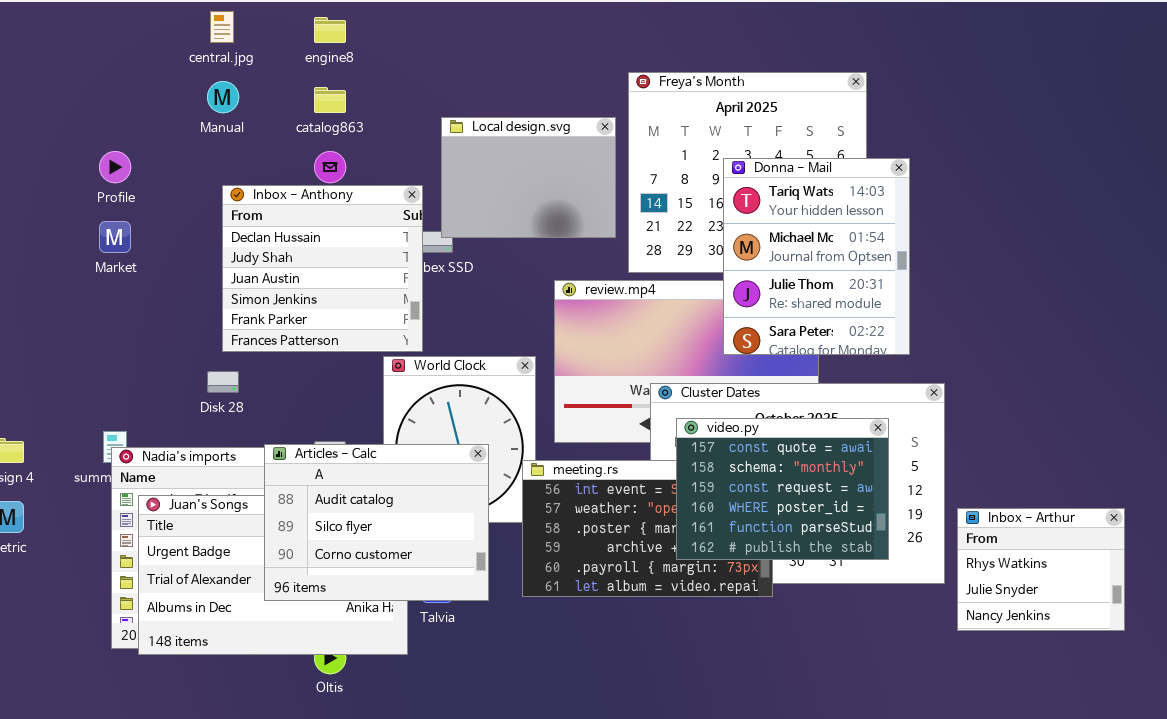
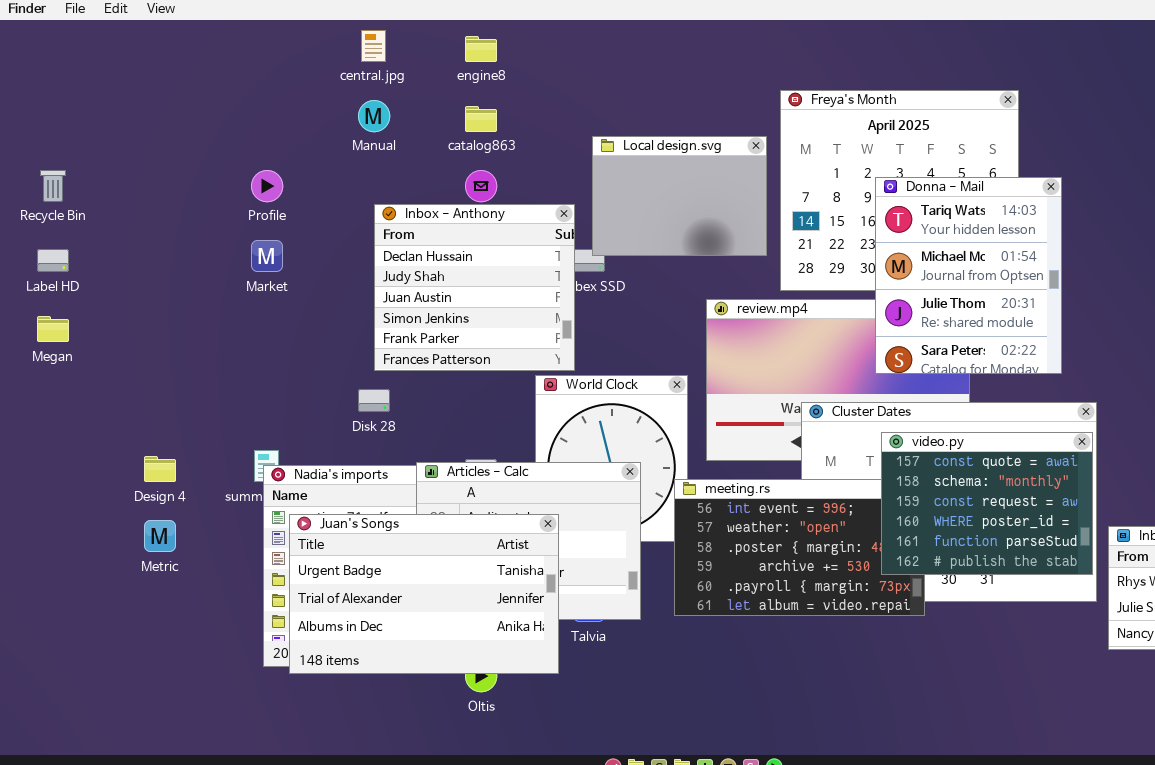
video.py: [676,418,889,560] -> [881,432,1093,575], moved
Juan's Songs: [138,495,408,655] -> [289,514,559,674], raised

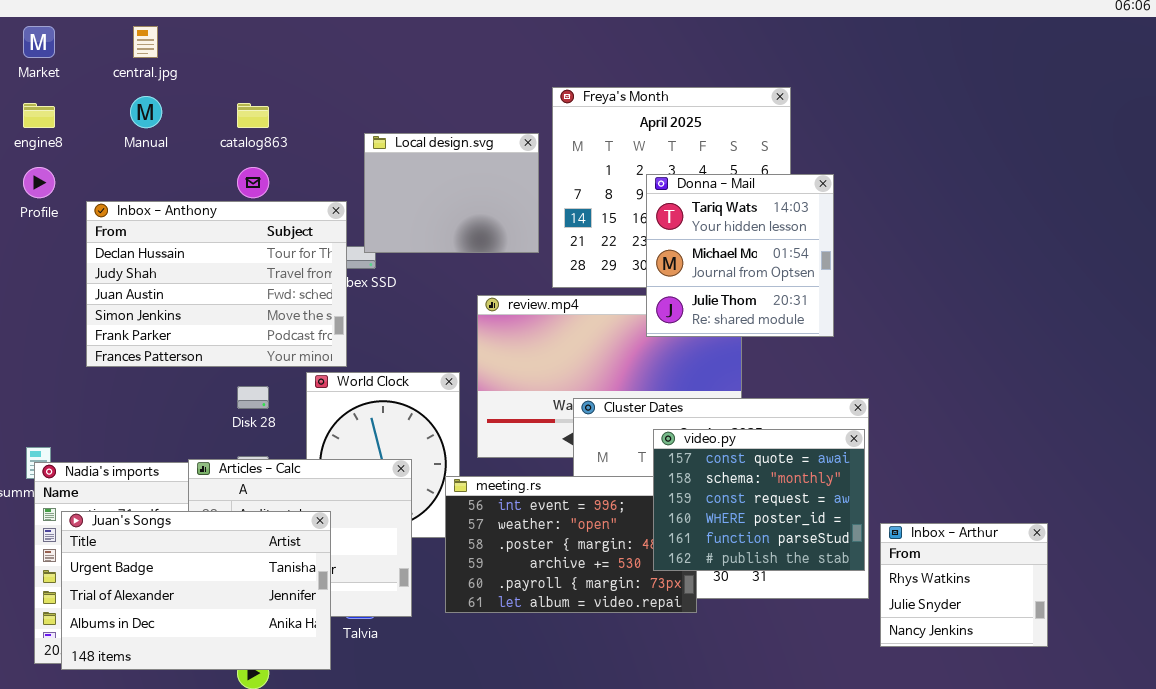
engine8: [465,36,497,62] -> [23,103,55,128], moved
Donna - Mail: [875,177,1062,374] -> [646,174,834,337], resized
Inbox - Anthony: [374,204,575,371] -> [86,201,347,367], resized
Market: [251,240,283,272] -> [23,26,55,58], moved
Disk 28: [358,389,390,412] -> [237,386,269,409], moved

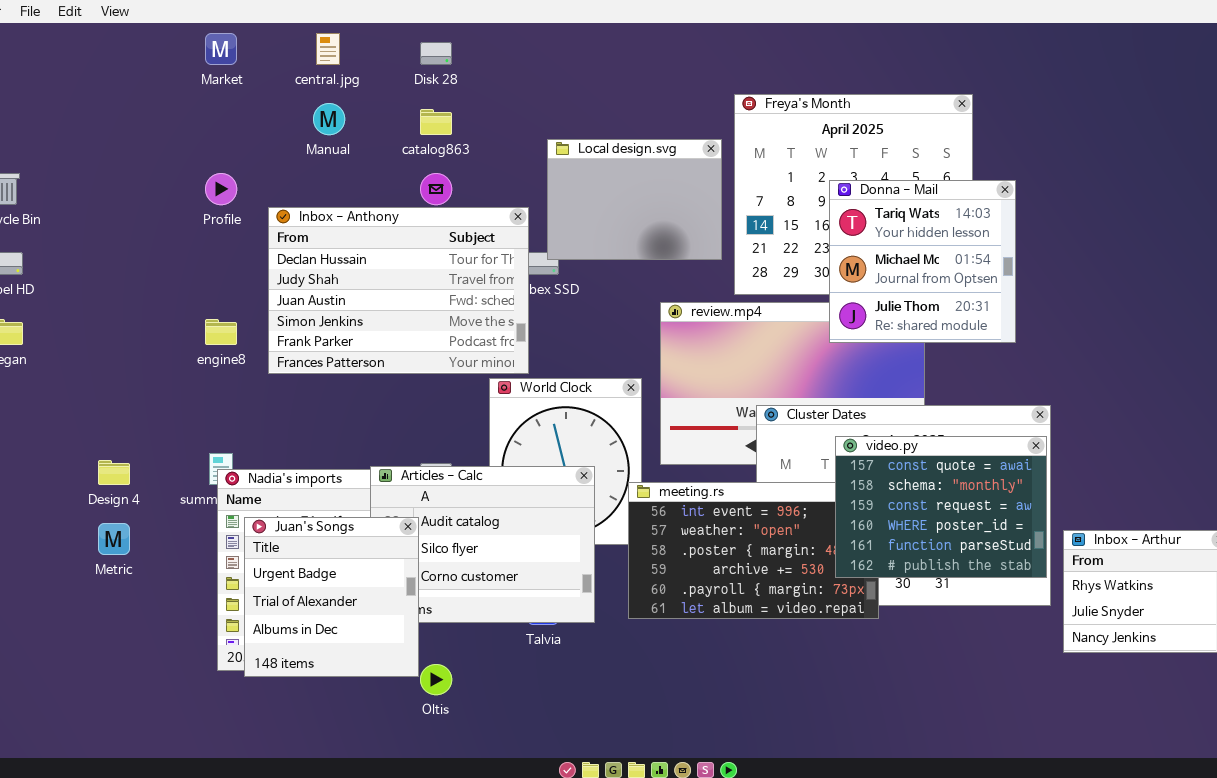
engine8: [23,103,55,128] -> [205,319,237,345], moved
Disk 28: [237,386,269,409] -> [420,42,452,65], moved
Juan's Songs: [61,511,331,670] -> [244,517,419,677], resized

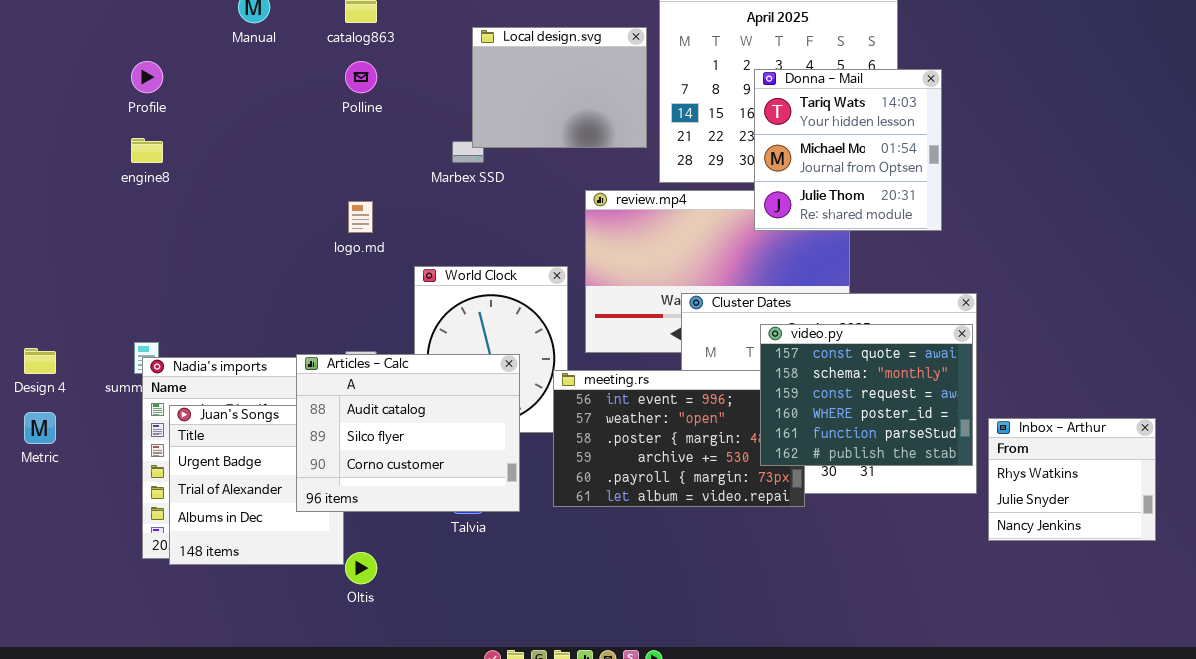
Inbox - Anthony: [268,207,529,374] -> none, closed
engine8: [205,319,237,345] -> [131,138,163,163], moved
Articles - Calc: [370,466,595,623] -> [296,354,520,512], raised

